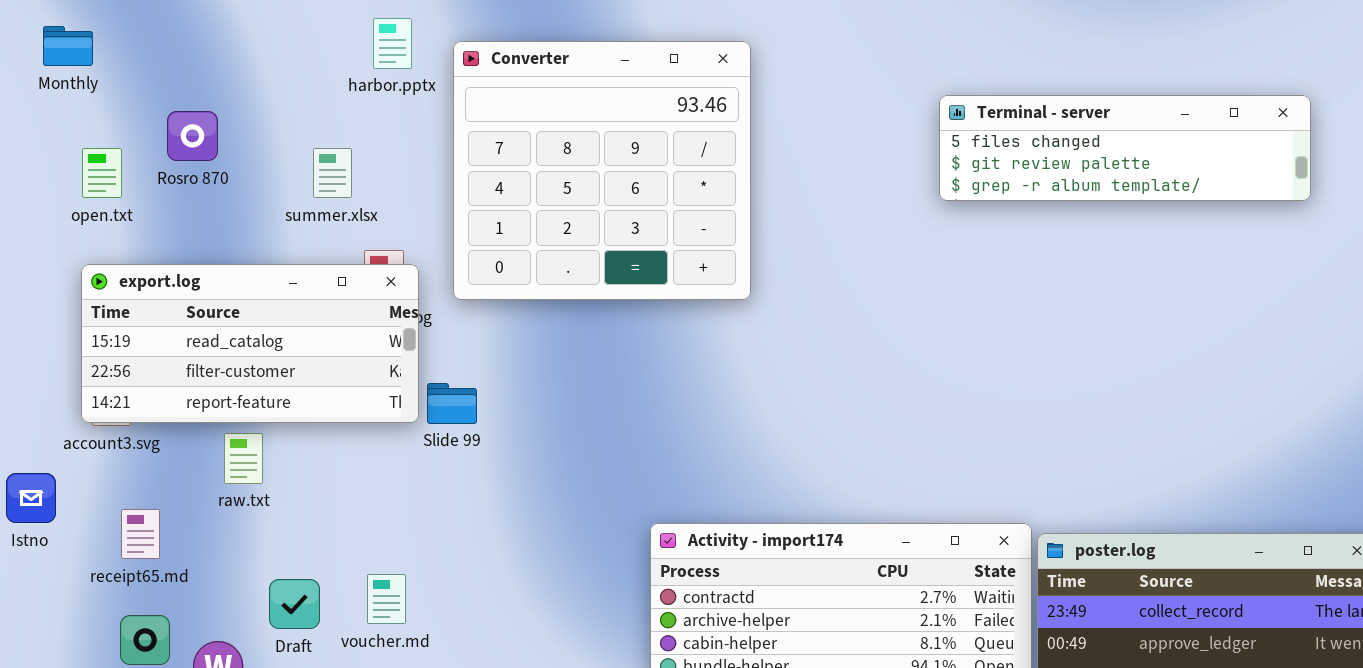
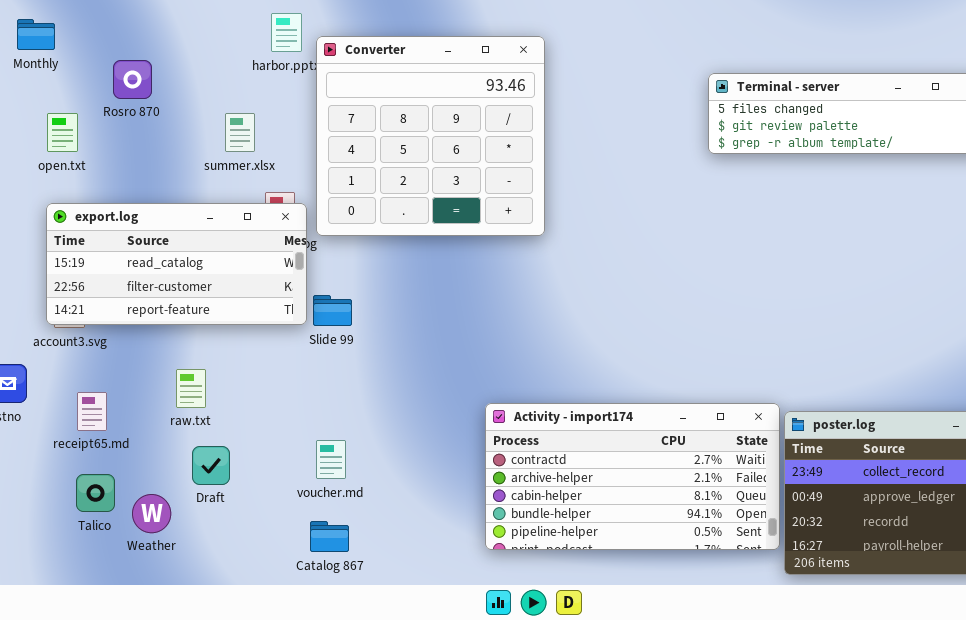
Converter: [453,41,751,300] -> [316,36,545,236], moved
Rosro 870: [167,111,218,161] -> [113,60,152,99], moved
raw.txt: [224,433,263,484] -> [176,369,206,408], moved
voucher.md: [367,574,406,624] -> [316,440,346,479], moved

